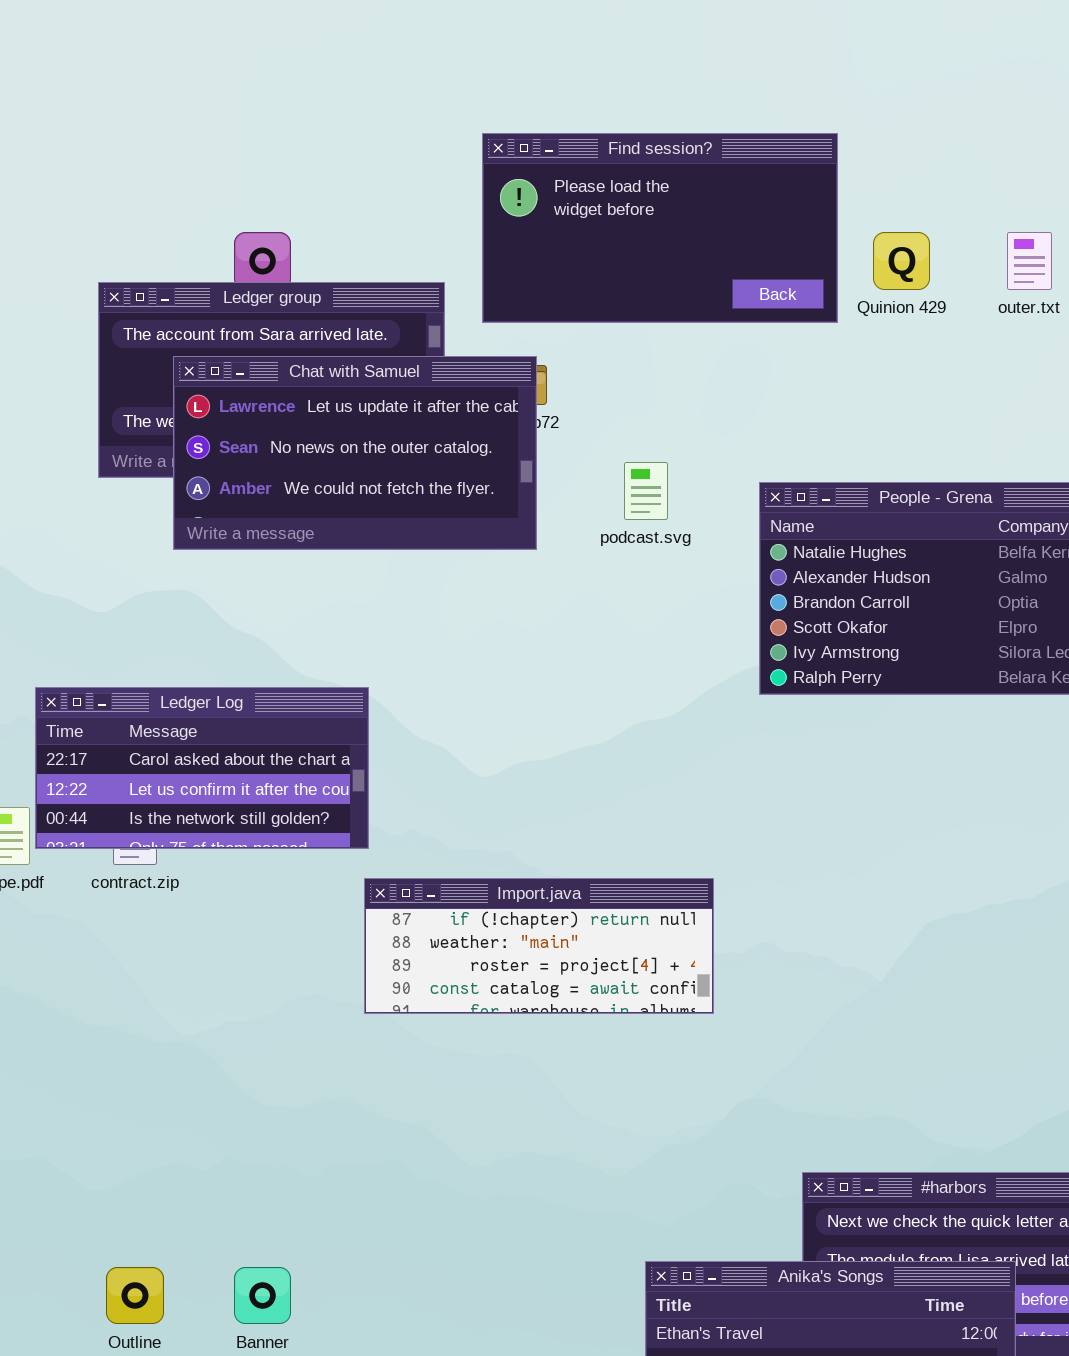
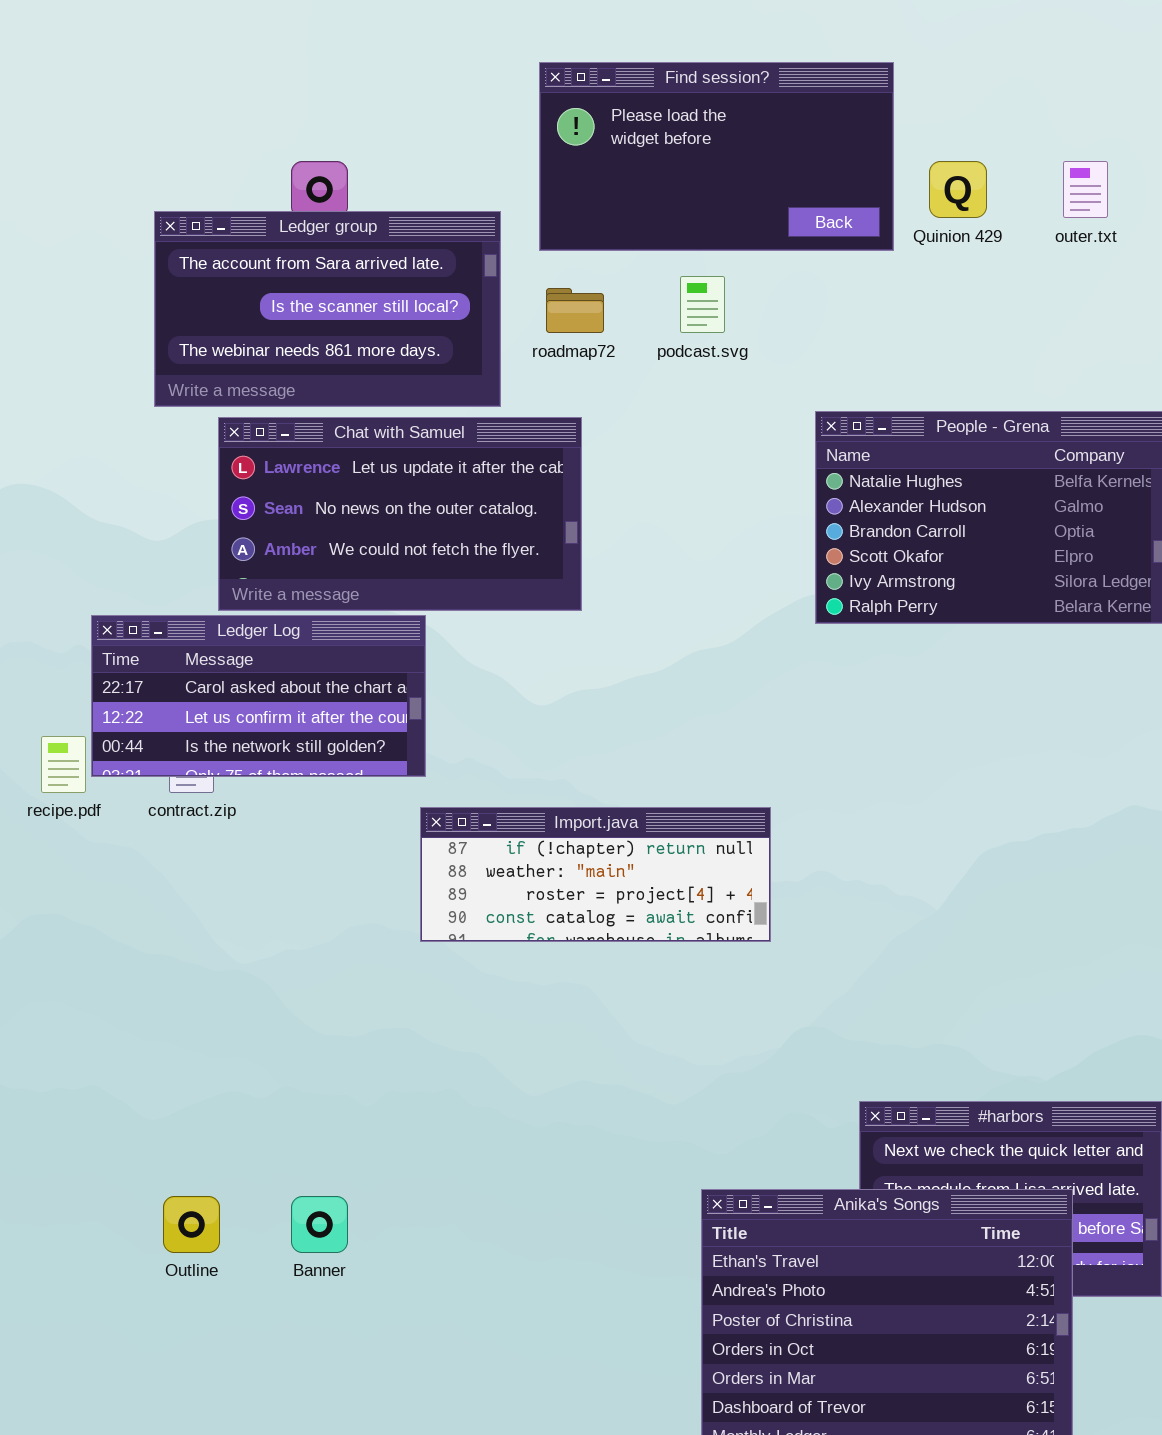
Chat with Samuel: [173,356,537,550] -> [218,417,582,611], moved
podcast.svg: [624,462,668,520] -> [680,276,725,333], moved

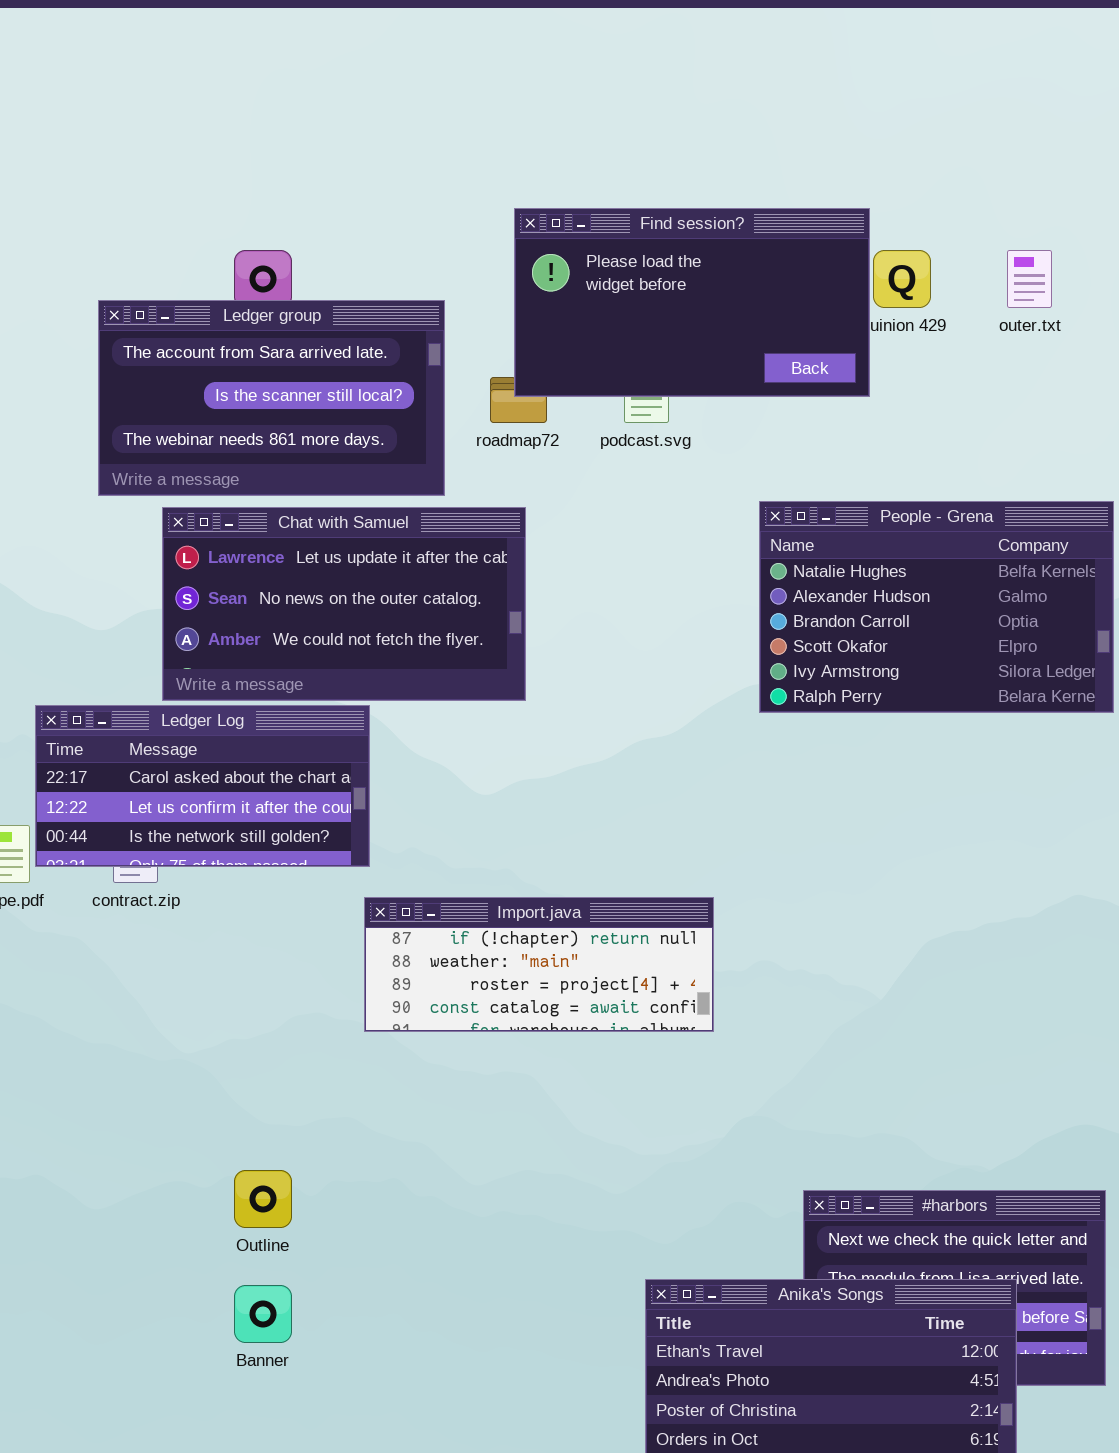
Find session?: [539,62,894,251] -> [514,208,870,397], moved
Outline: [163,1196,220,1253] -> [234,1170,292,1228], moved

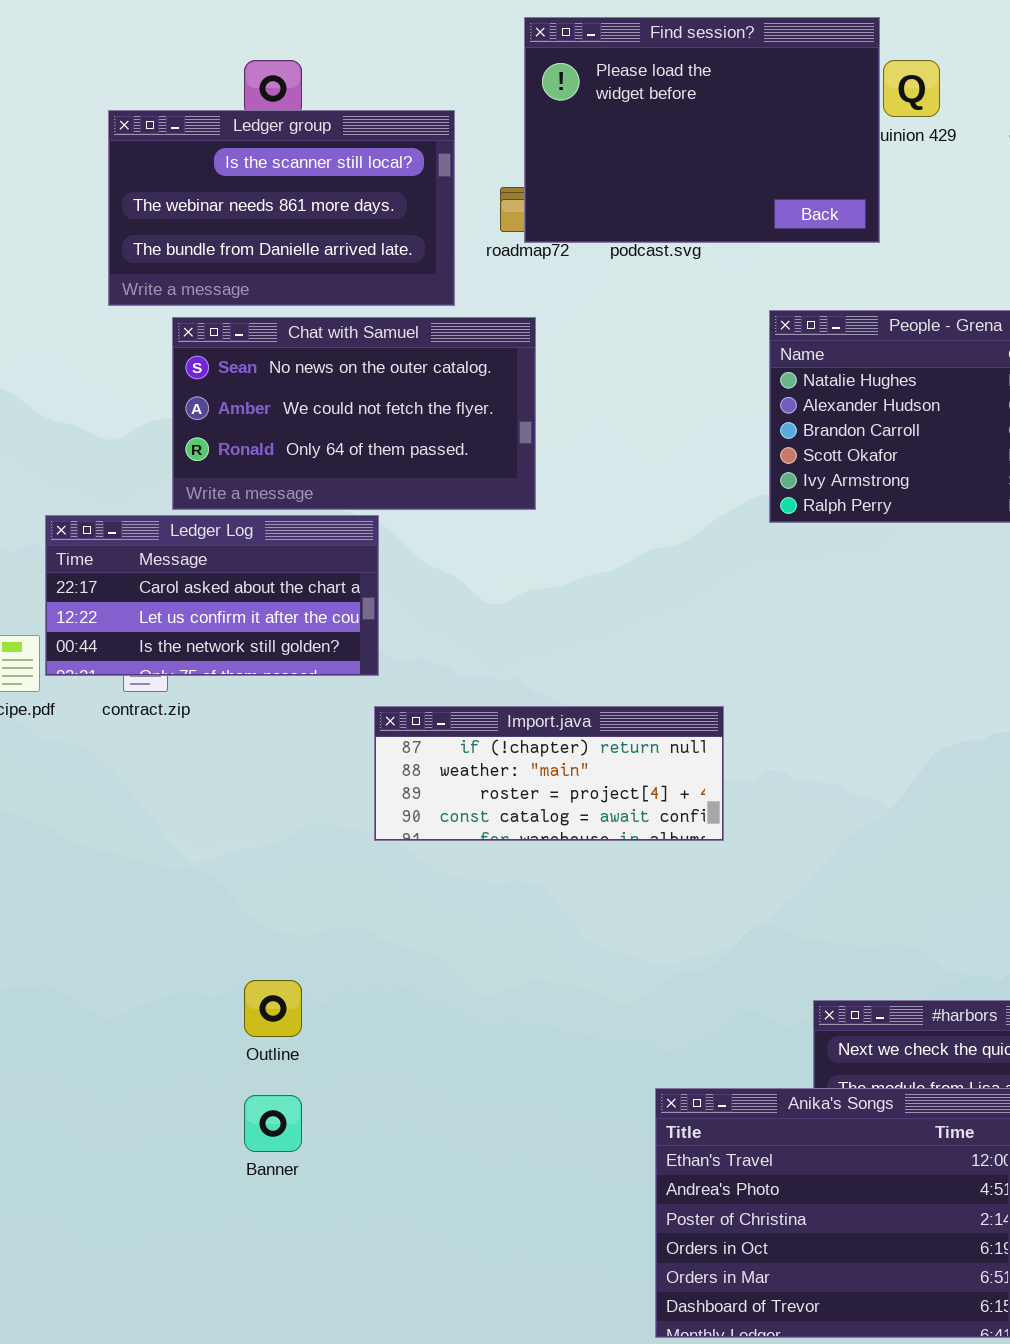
Find session?: [514,208,870,397] -> [524,17,880,243], resized
Ledger group: [98,300,445,496] -> [108,110,455,306], scrolled down 1 row
Chat with Samuel: [162,507,526,701] -> [172,317,536,510], scrolled down 1 row

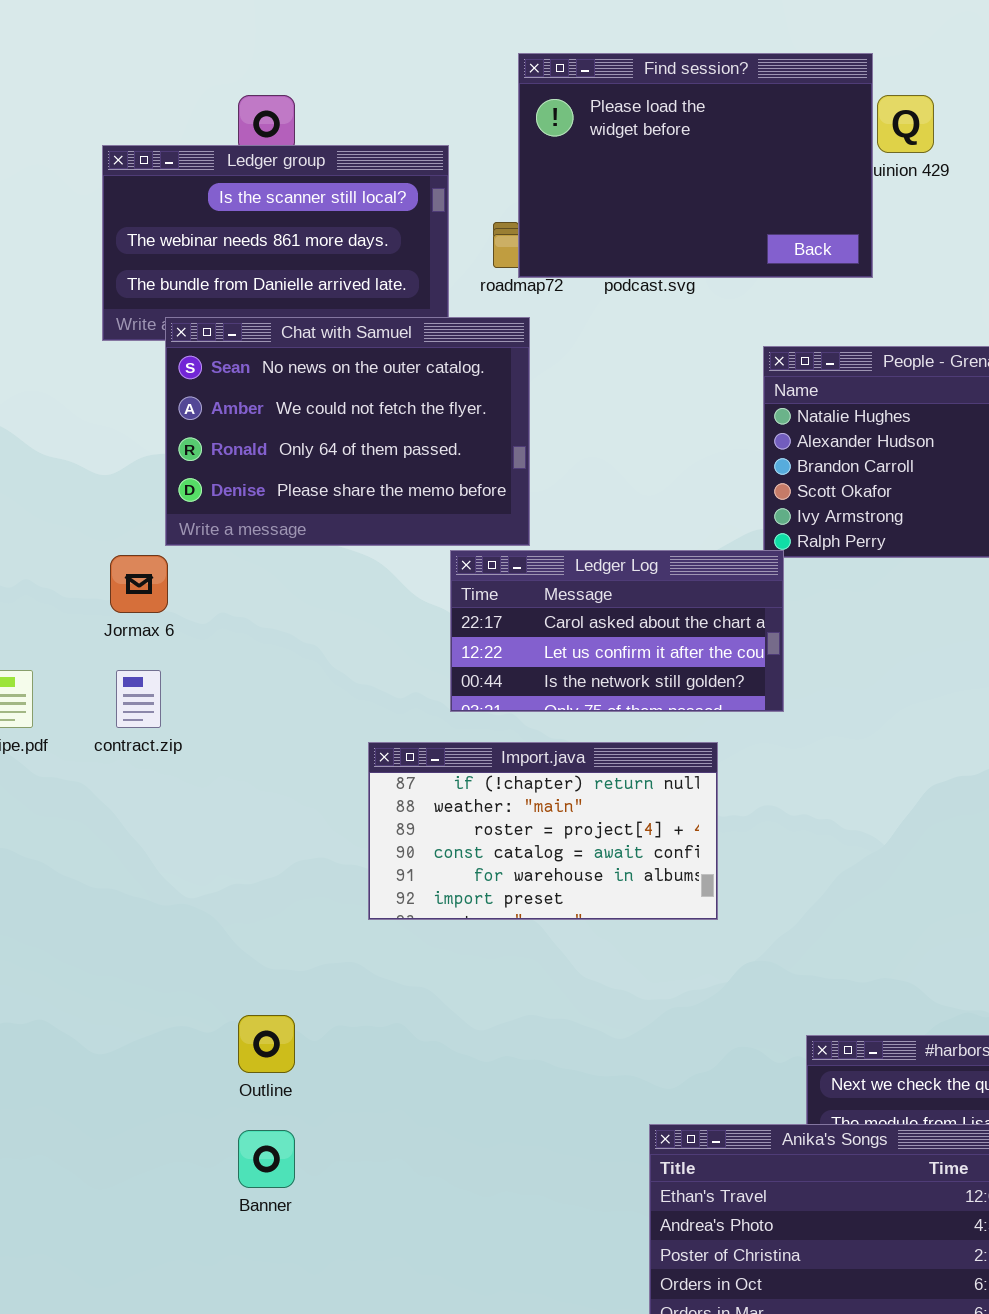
Chat with Samuel: [172,317,536,510] -> [165,317,530,546], resized
Ledger Log: [45,515,379,676] -> [450,550,784,712], moved
Import.java: [374,706,724,841] -> [368,742,718,920], resized

